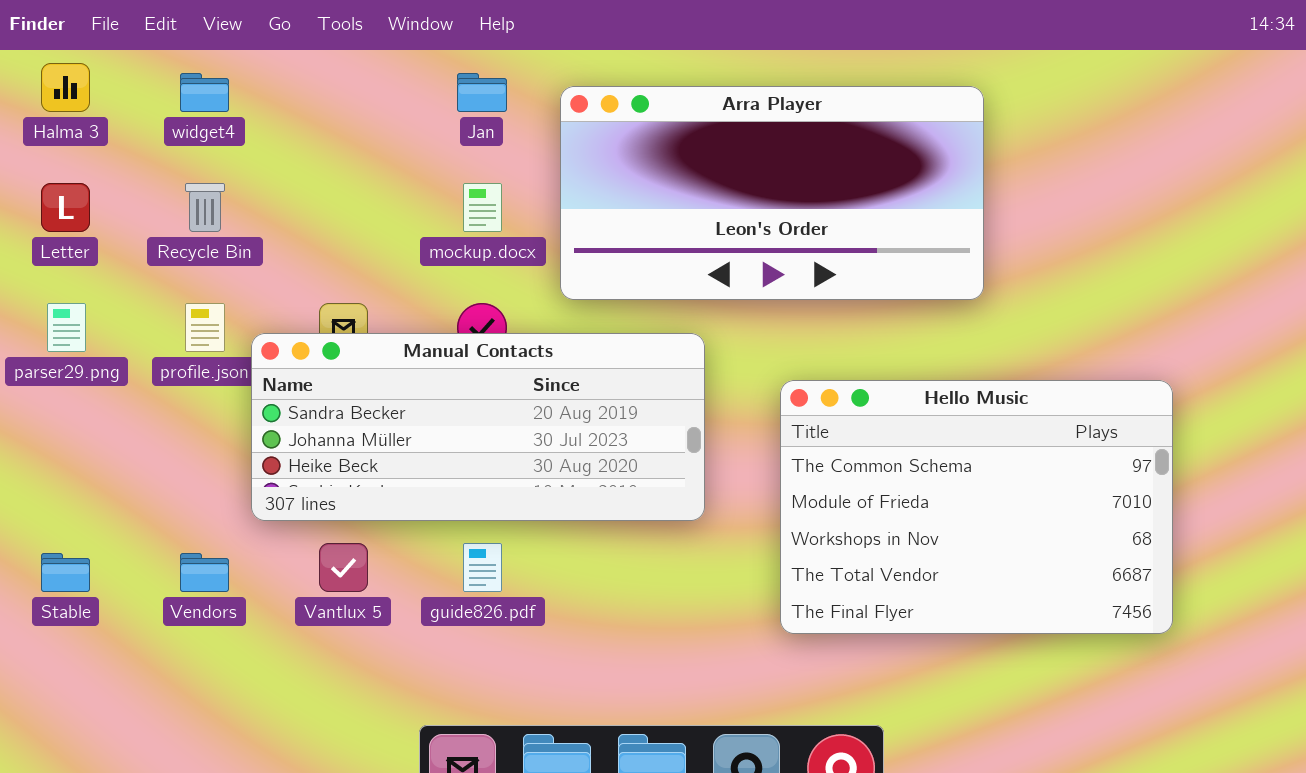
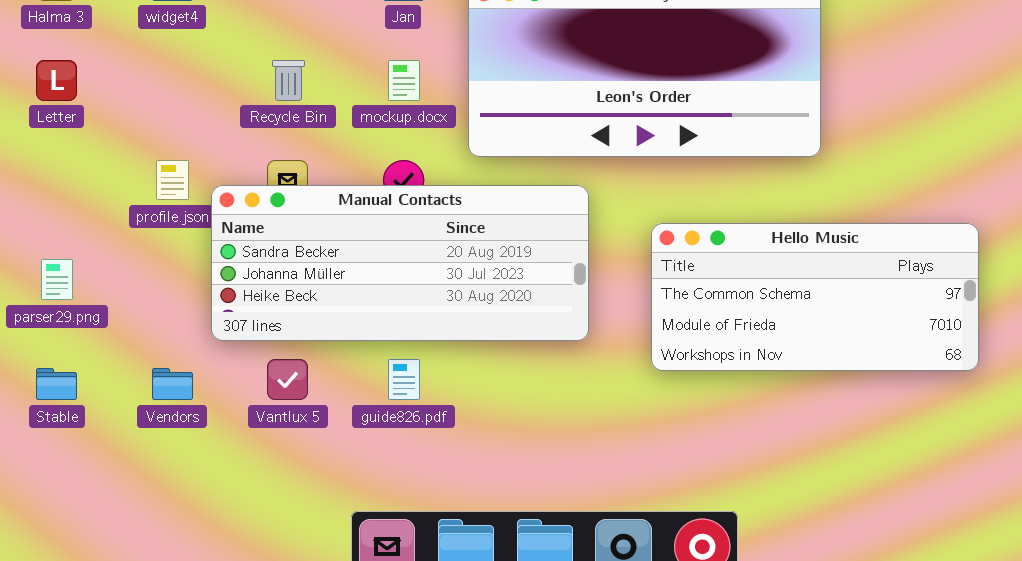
Recycle Bin: [185,183,225,232] -> [272,60,305,101], moved
parser29.png: [47,303,86,352] -> [41,259,73,300], moved
Hello Music: [780,380,1173,634] -> [651,223,979,371], resized

